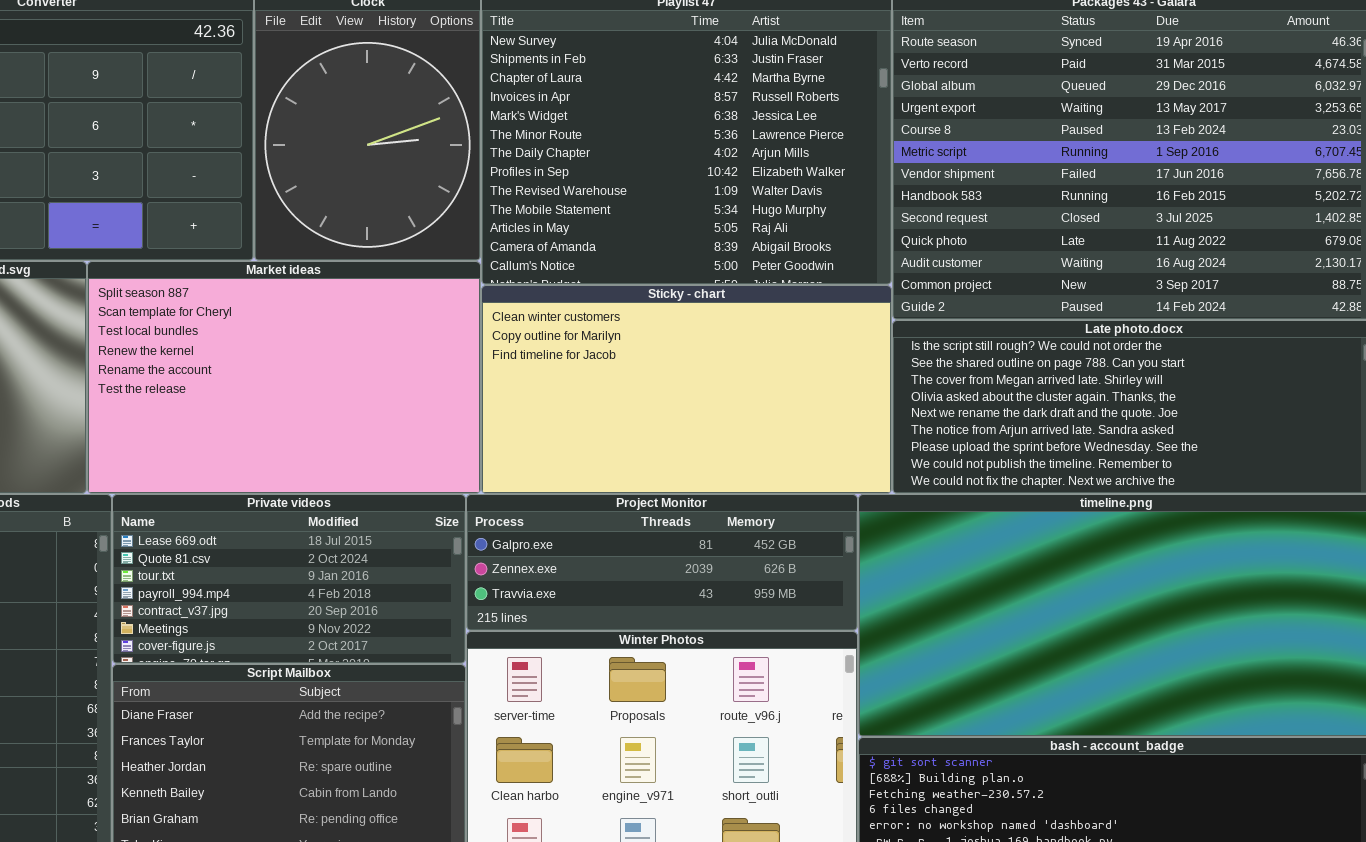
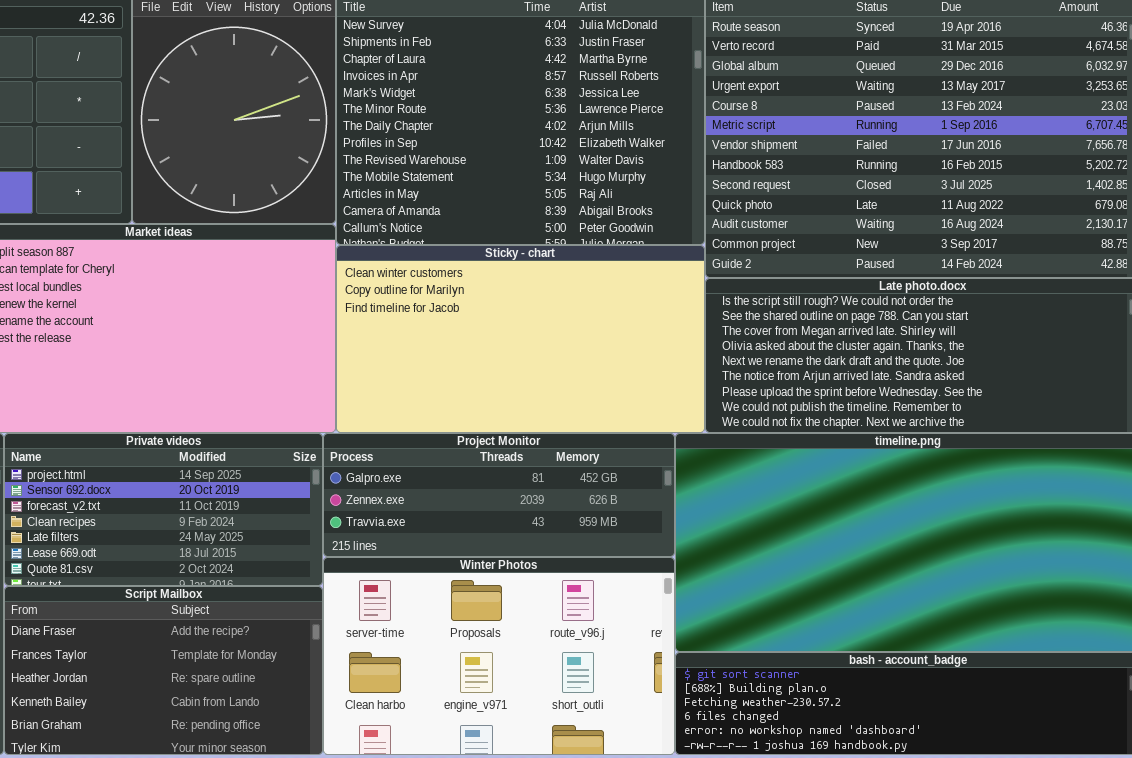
Private videos: [112,494,466,664] -> [4,433,323,586], scrolled up 5 rows

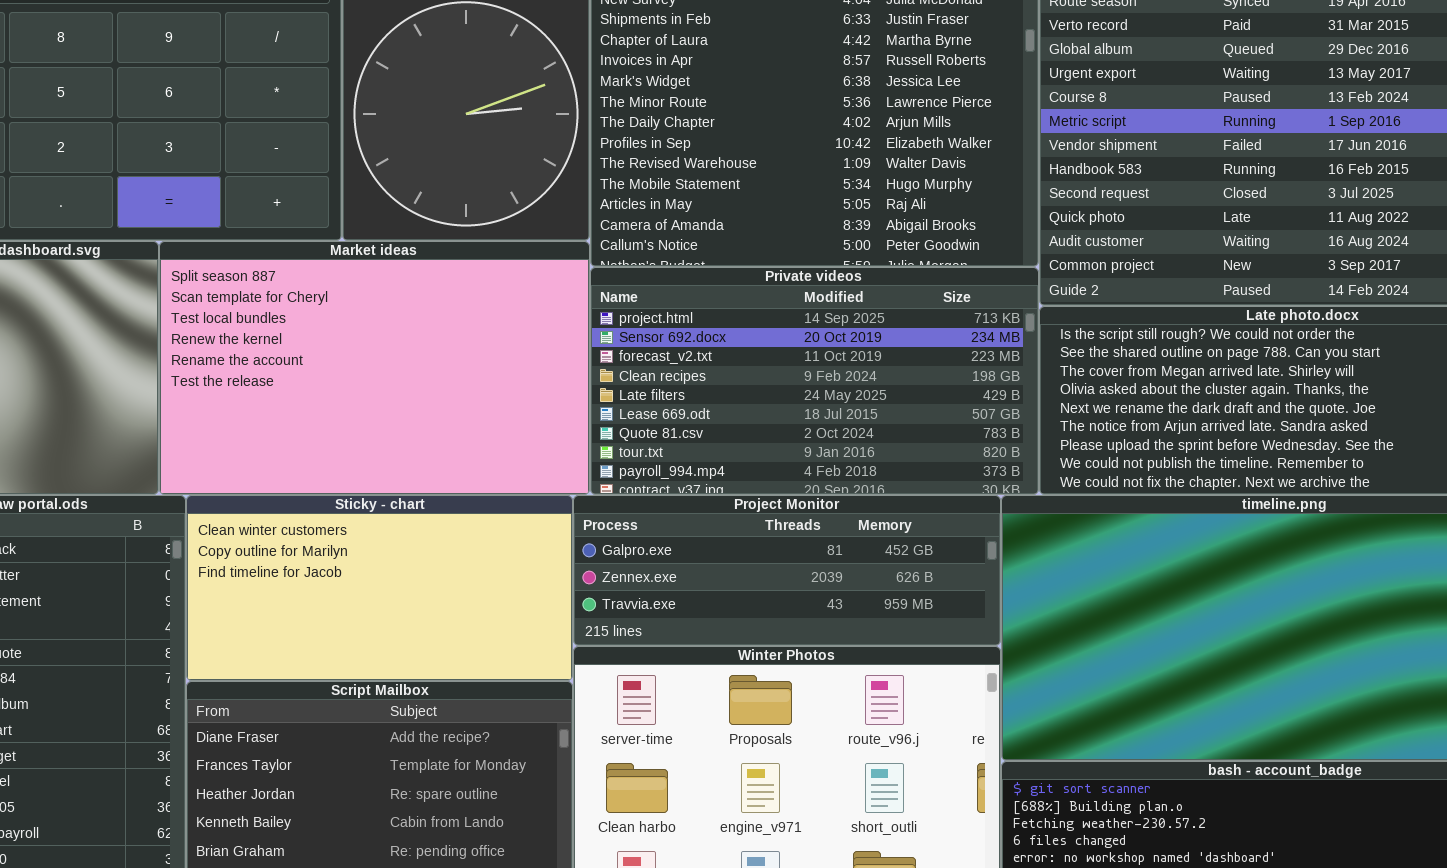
Sticky - chart: [336,245,705,433] -> [186,495,573,681], moved, resized
Private videos: [4,433,323,586] -> [590,267,1039,495], moved, resized

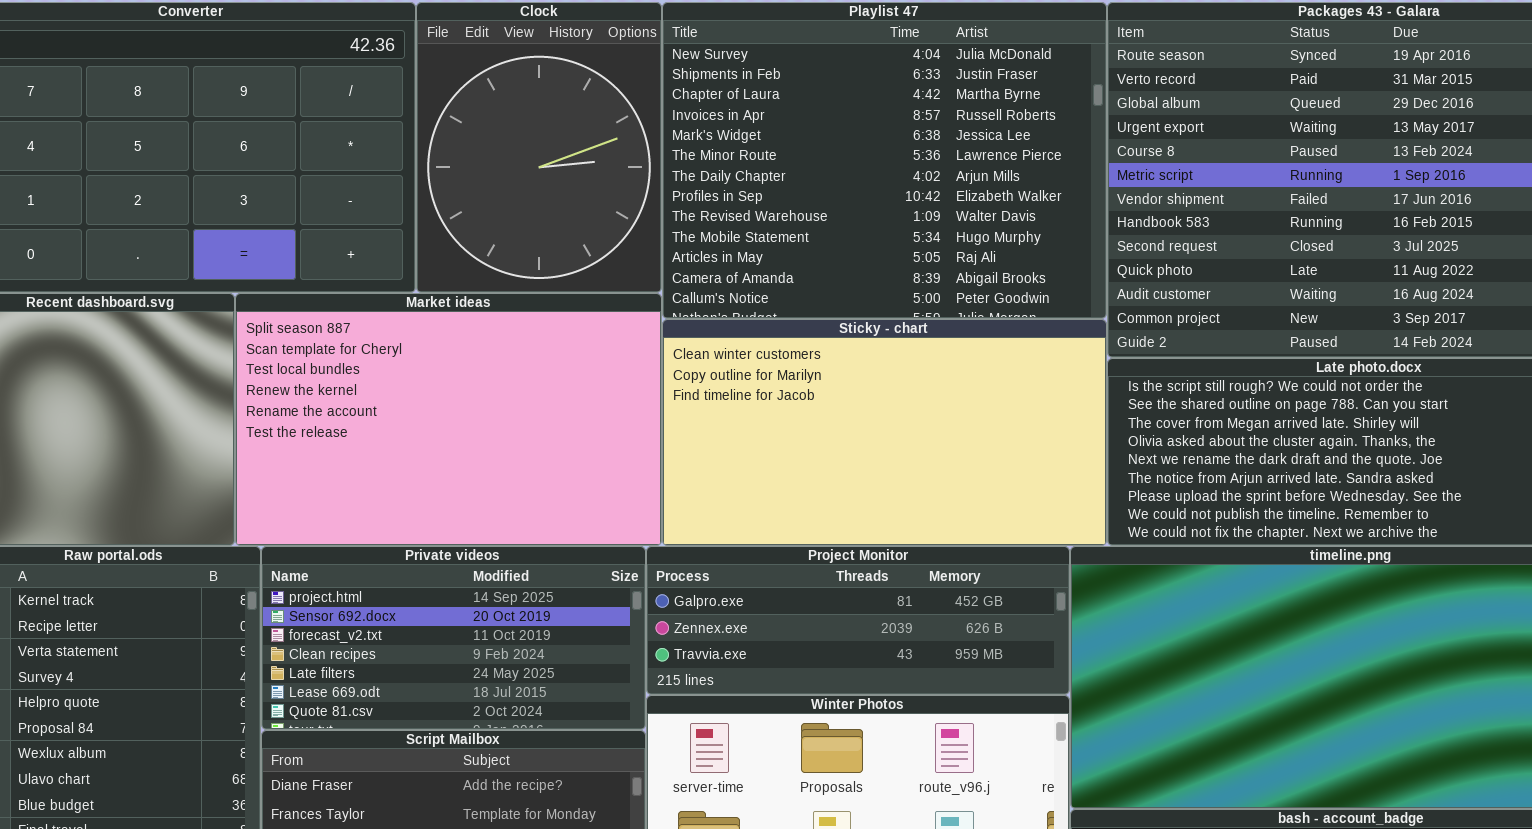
Private videos: [590,267,1039,495] -> [261,546,646,730], moved, resized
Sticky - chart: [186,495,573,681] -> [662,319,1107,546], moved, resized

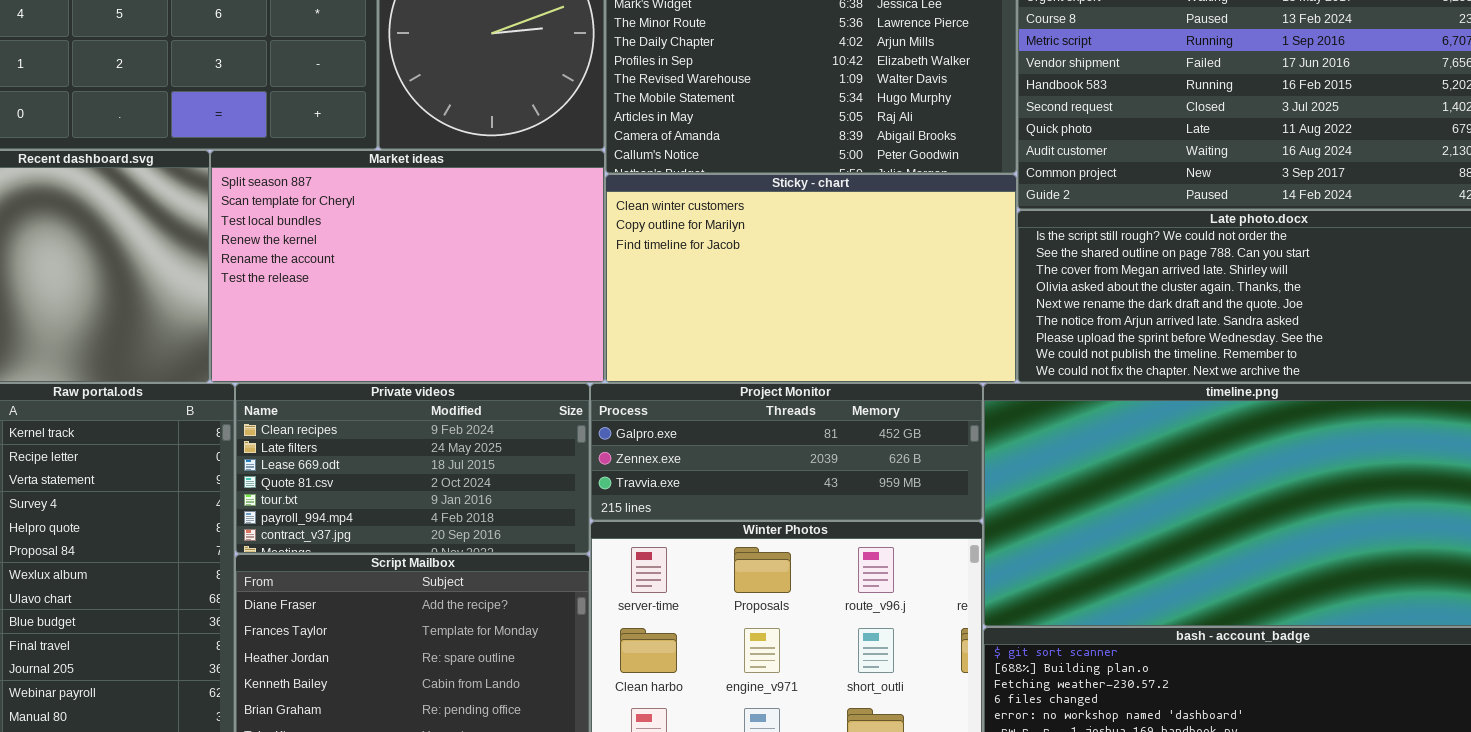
Private videos: [261,546,646,730] -> [235,383,590,554], scrolled down 3 rows

